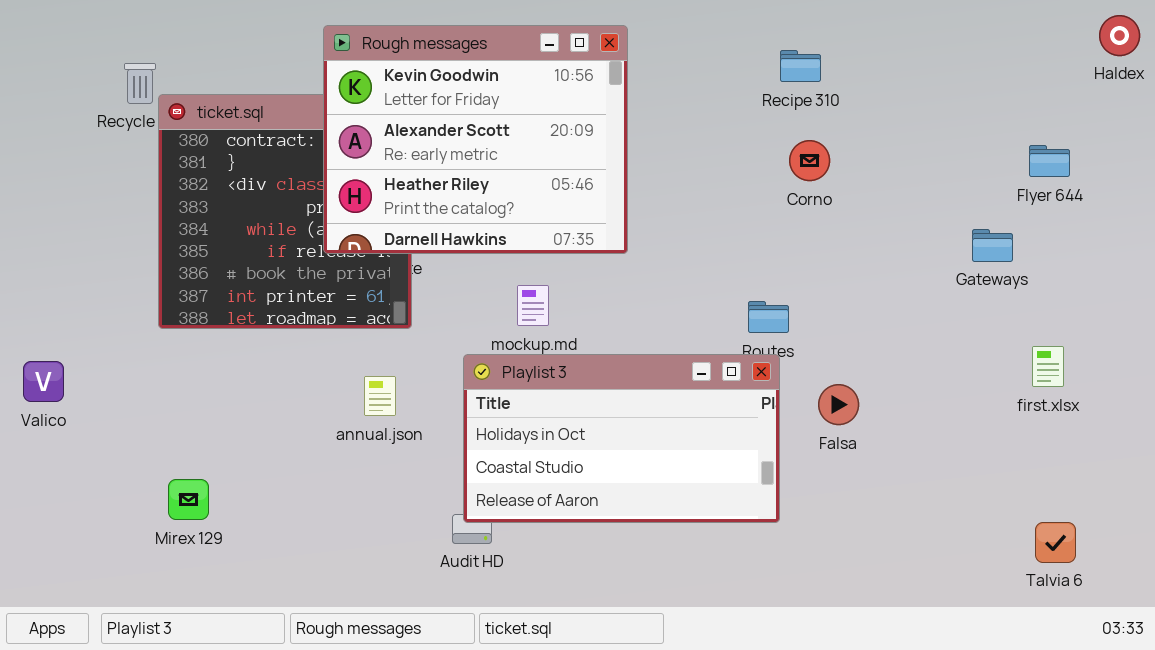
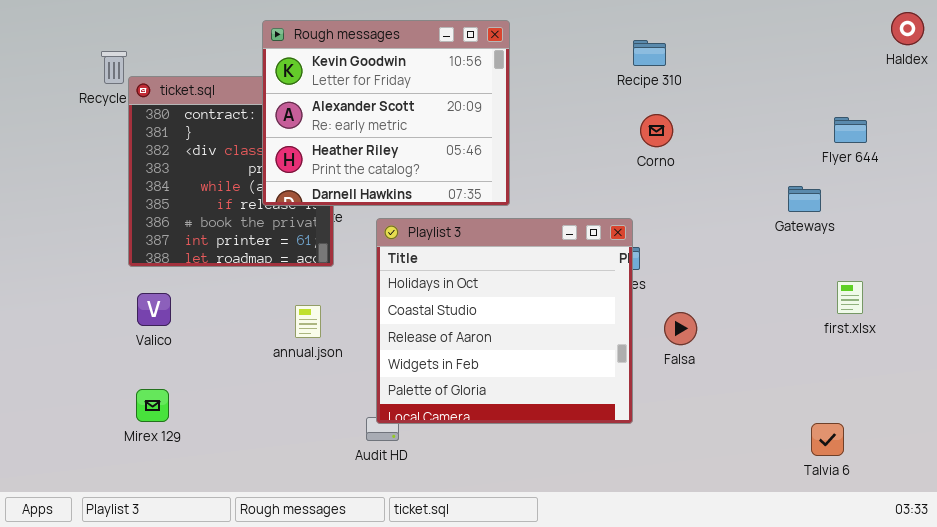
Playlist 3: [463,354,780,523] -> [376,218,633,424], resized
Valico: [23,361,64,402] -> [137,293,171,326], moved
Talvia 6: [1035,522,1076,563] -> [811,423,844,456], moved

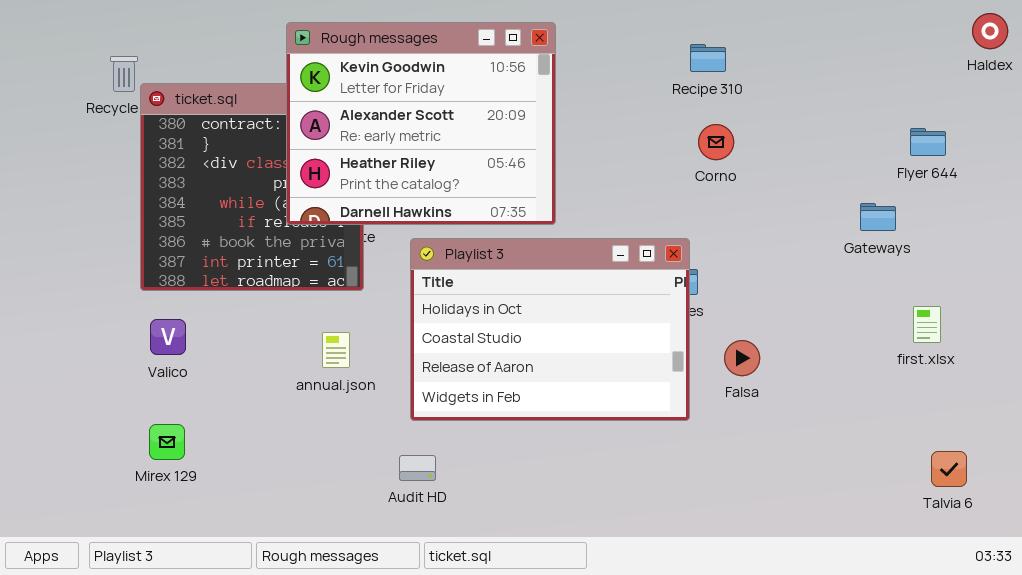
Playlist 3: [376,218,633,424] -> [410,238,690,421], resized
Talvia 6: [811,423,844,456] -> [931,451,967,487], moved

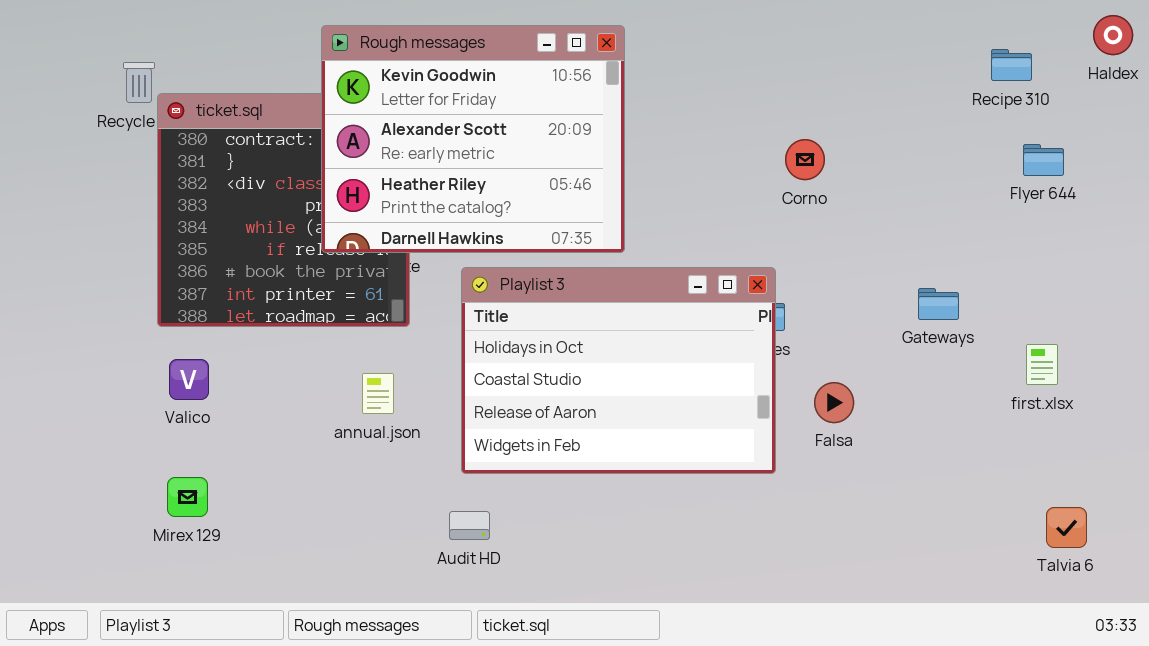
Recipe 310: [690,44,726,72] -> [991,49,1032,81], moved
Gateways: [860,203,896,231] -> [918,288,959,320], moved

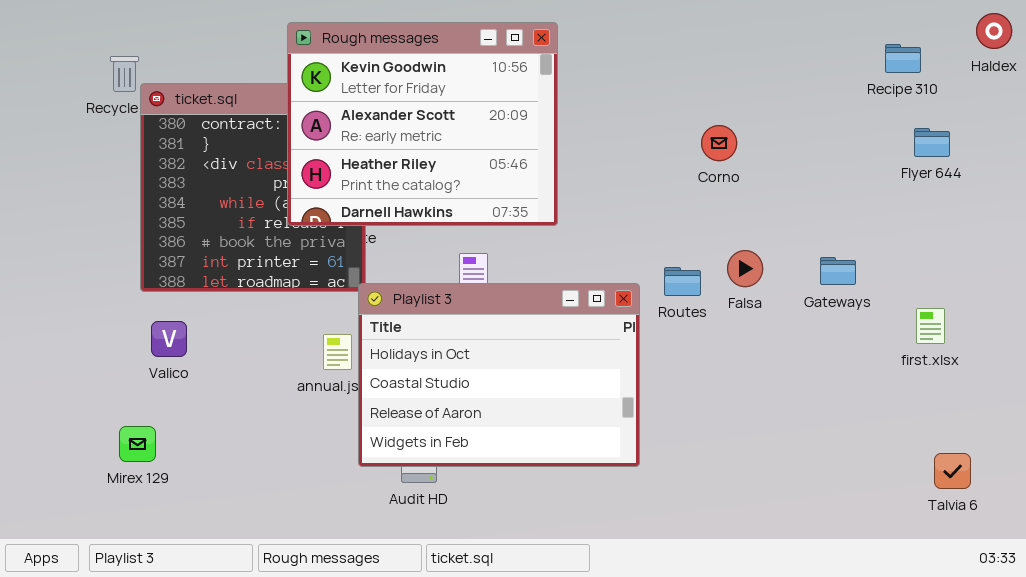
Playlist 3: [461,267,776,474] -> [358,283,640,467], moved
Falsa: [814,382,854,423] -> [727,250,763,287], moved
Mirex 129: [167,477,208,517] -> [119,426,156,462], moved

